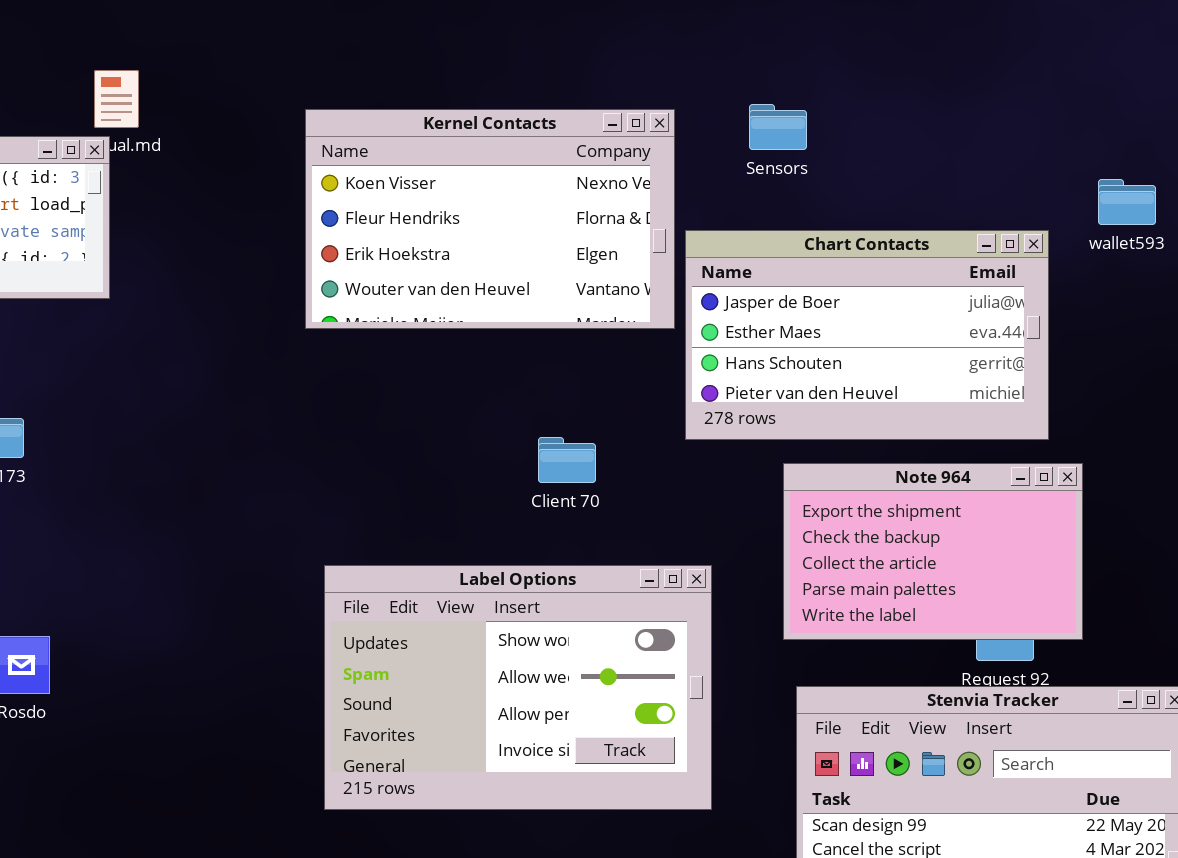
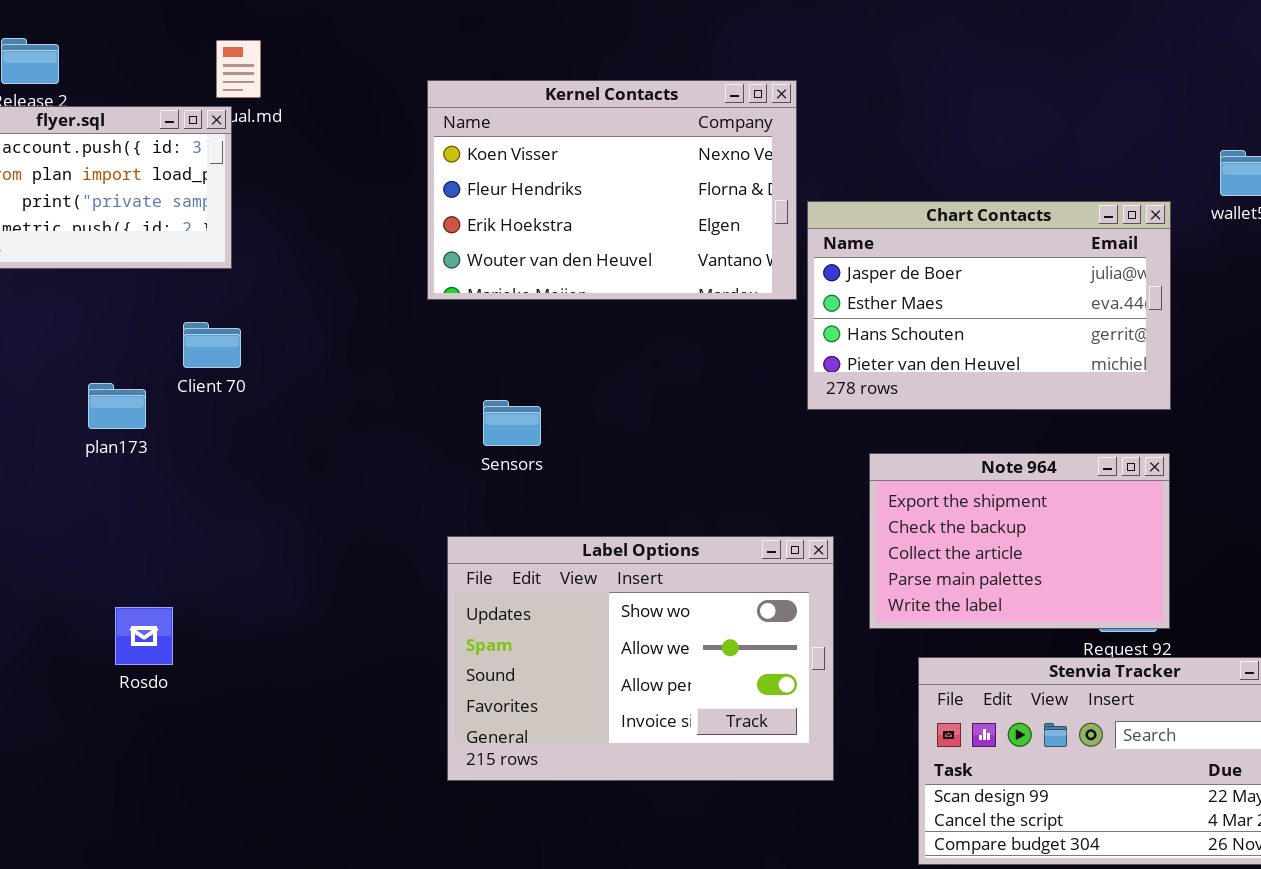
Sensors: [749,104,807,150] -> [483,400,541,446], moved
Client 70: [538,437,596,483] -> [183,322,241,368], moved
Note 964: [783,463,1083,640] -> [869,453,1170,629], moved

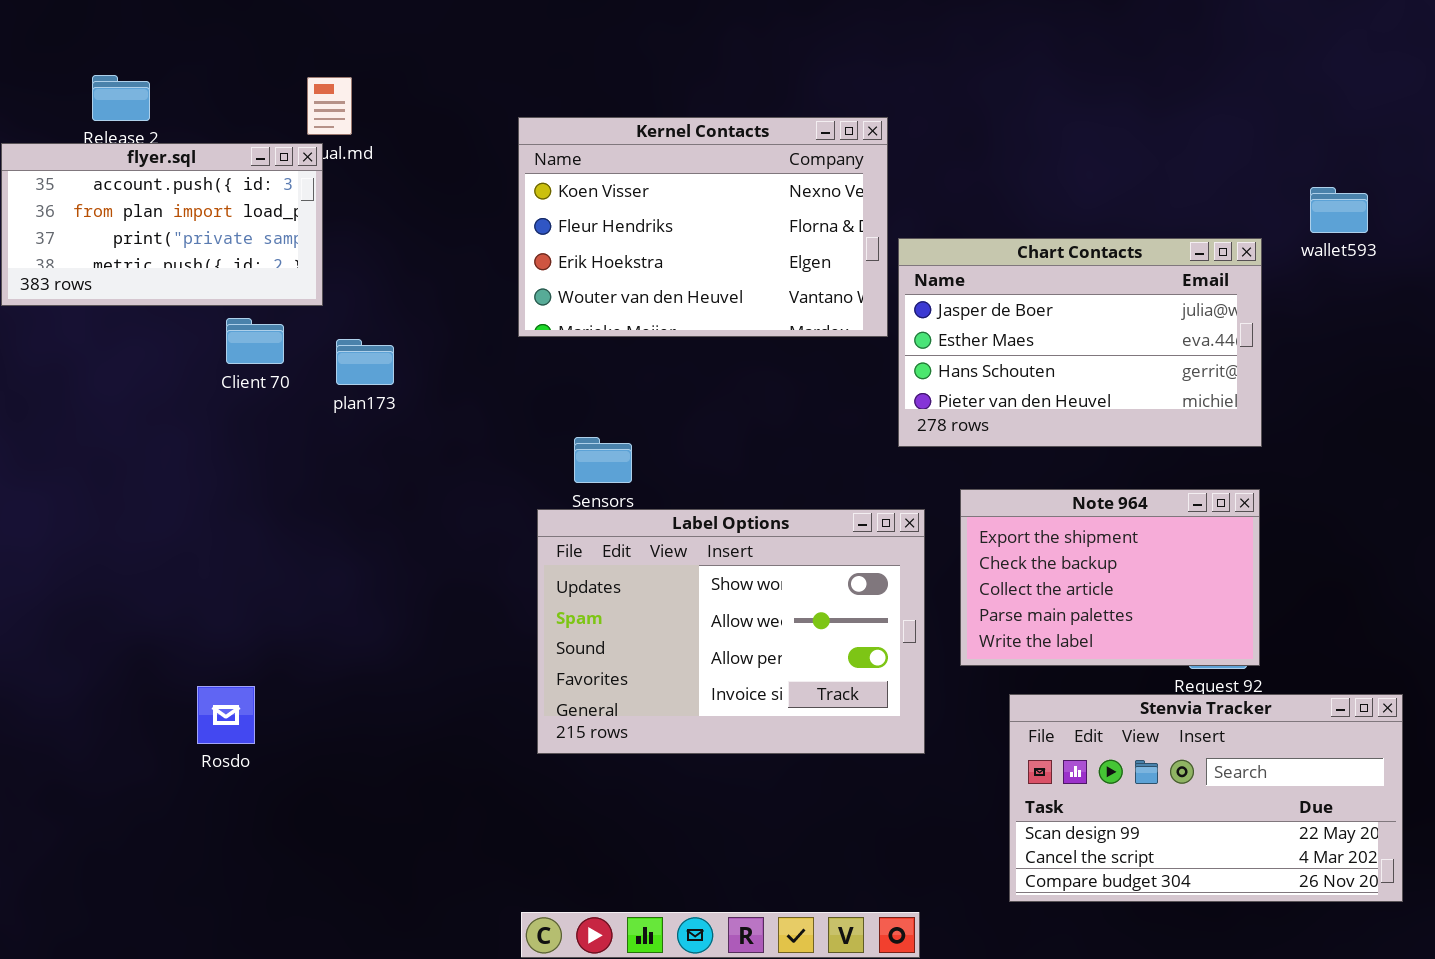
Client 70: [183,322,241,368] -> [226,318,284,364], moved
plan173: [88,383,146,429] -> [336,339,394,385], moved
Label Options: [447,536,834,781] -> [537,509,925,754], moved
Rosdo: [115,607,173,665] -> [197,686,255,744], moved

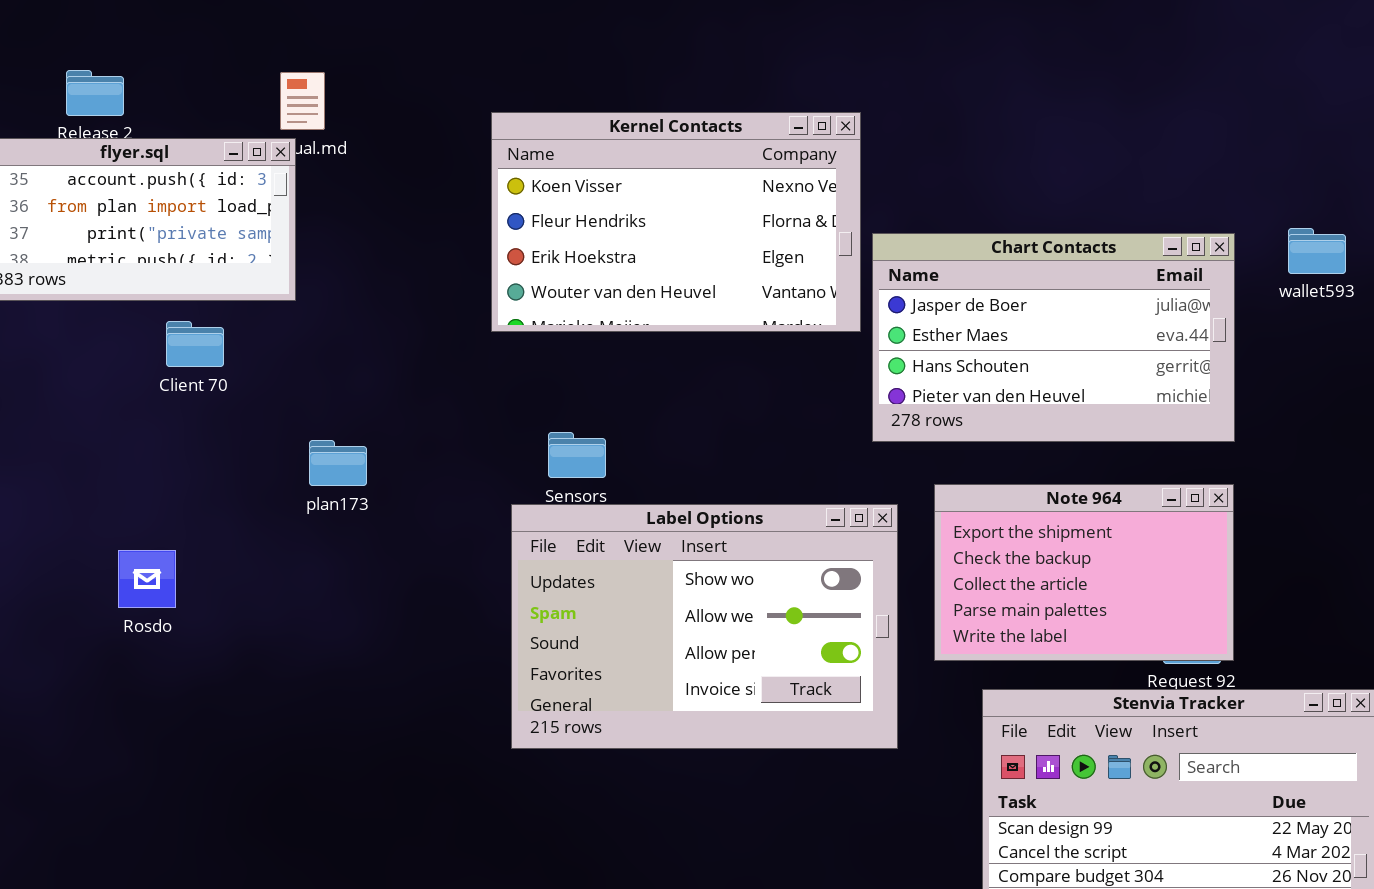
wallet593: [1310,187,1368,233] -> [1288,228,1346,274], moved
Client 70: [226,318,284,364] -> [166,321,224,367], moved
plan173: [336,339,394,385] -> [309,440,367,486], moved
Rosdo: [197,686,255,744] -> [118,550,176,608], moved

